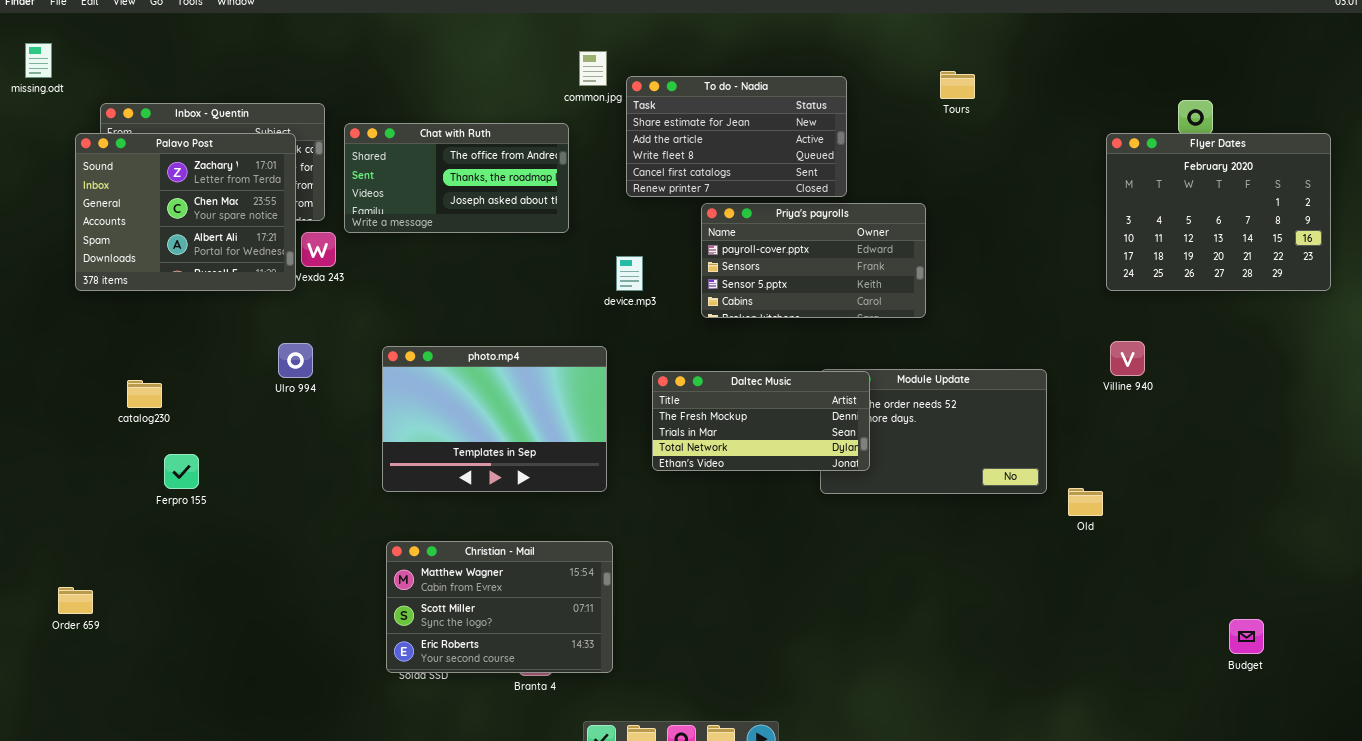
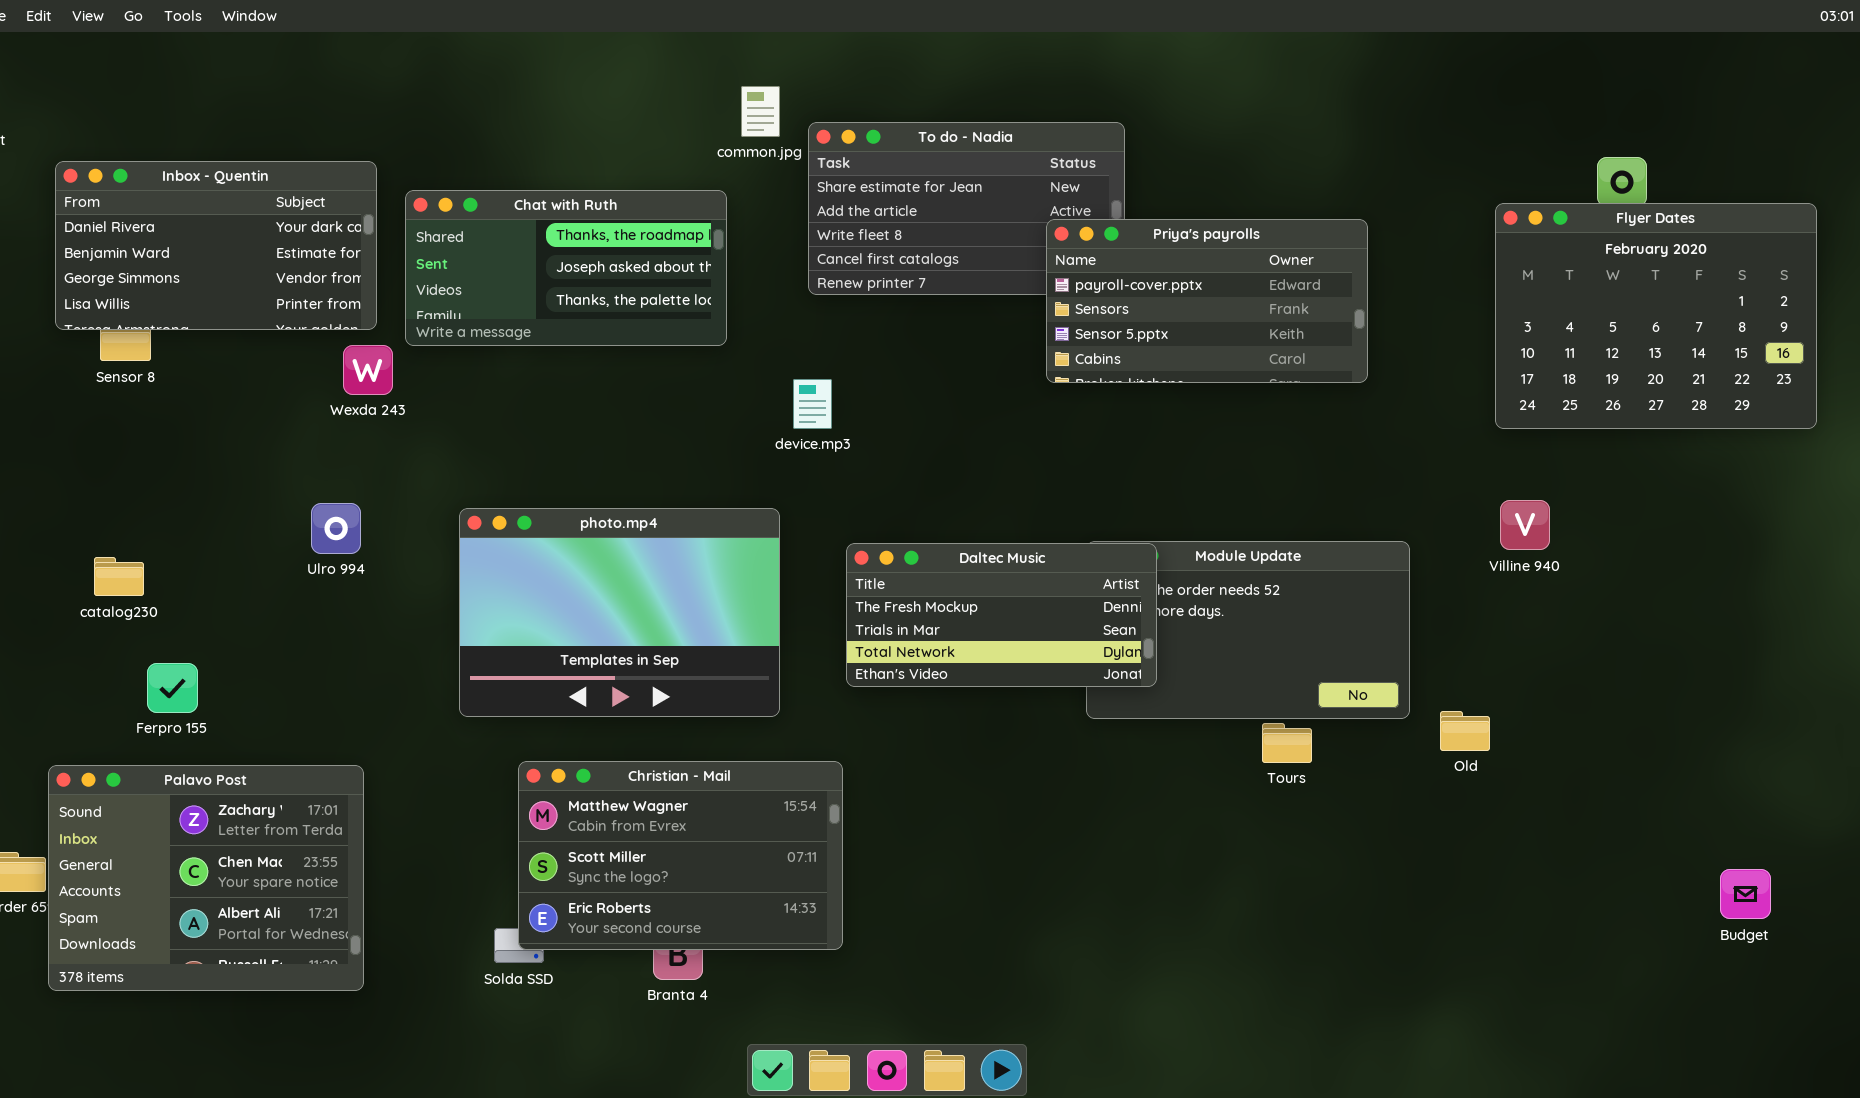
Tours: [940,71,975,99] -> [1262,723,1312,763], moved
Chat with Ruth: [344,123,569,233] -> [405,190,727,346], scrolled down 1 row
Palavo Post: [75,133,296,291] -> [48,765,364,991], moved
Priya's payrolls: [701,203,926,318] -> [1046,219,1368,383], moved
Christian - Mail: [386,541,613,673] -> [518,761,843,950], moved
Budget: [1229,619,1264,654] -> [1720,869,1771,919], moved

